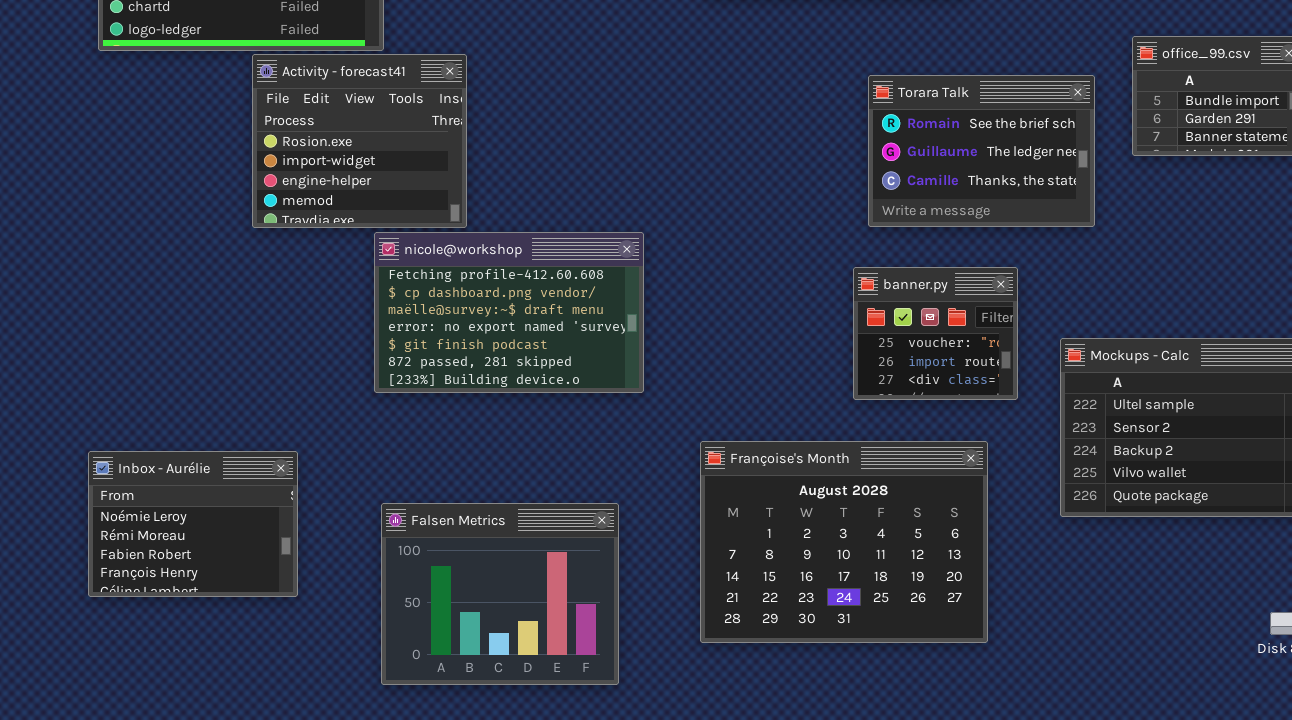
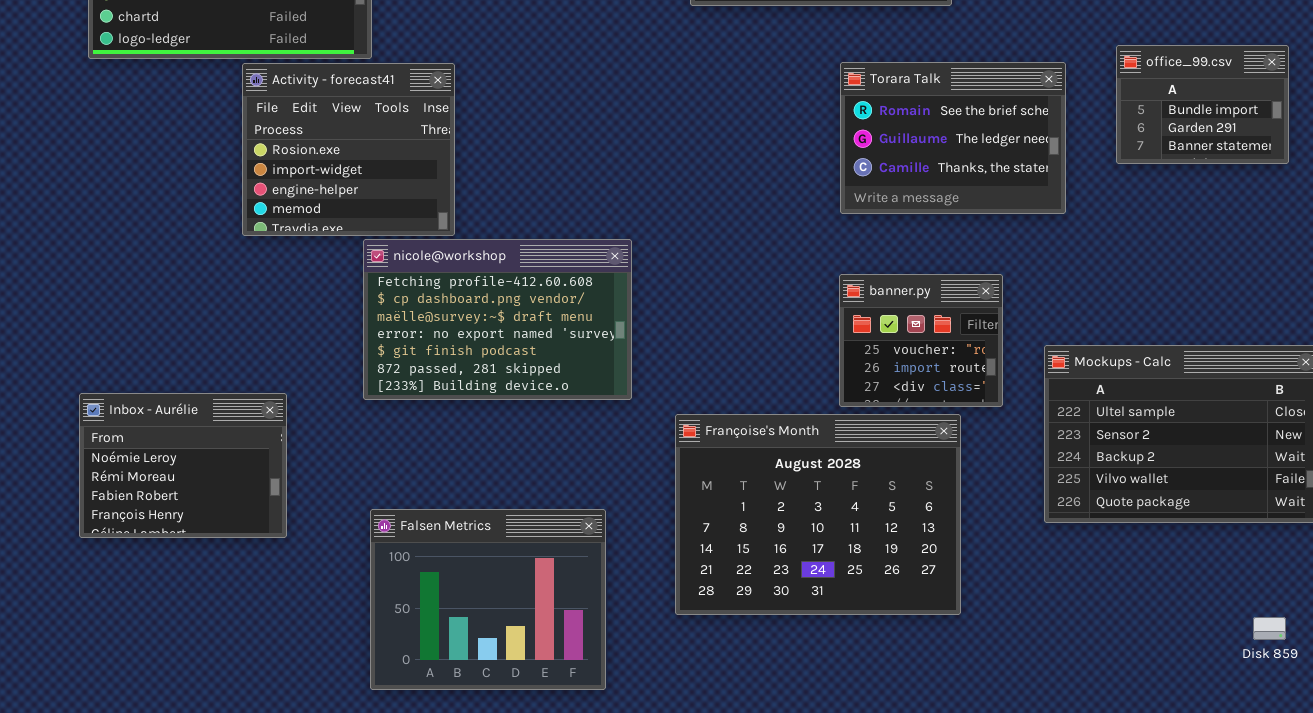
Torara Talk: [868,75,1095,227] -> [840,62,1066,214], moved
Françoise's Month: [700,441,988,643] -> [675,414,961,615], moved
Inbox - Aurélie: [88,451,298,597] -> [79,393,287,538], moved

